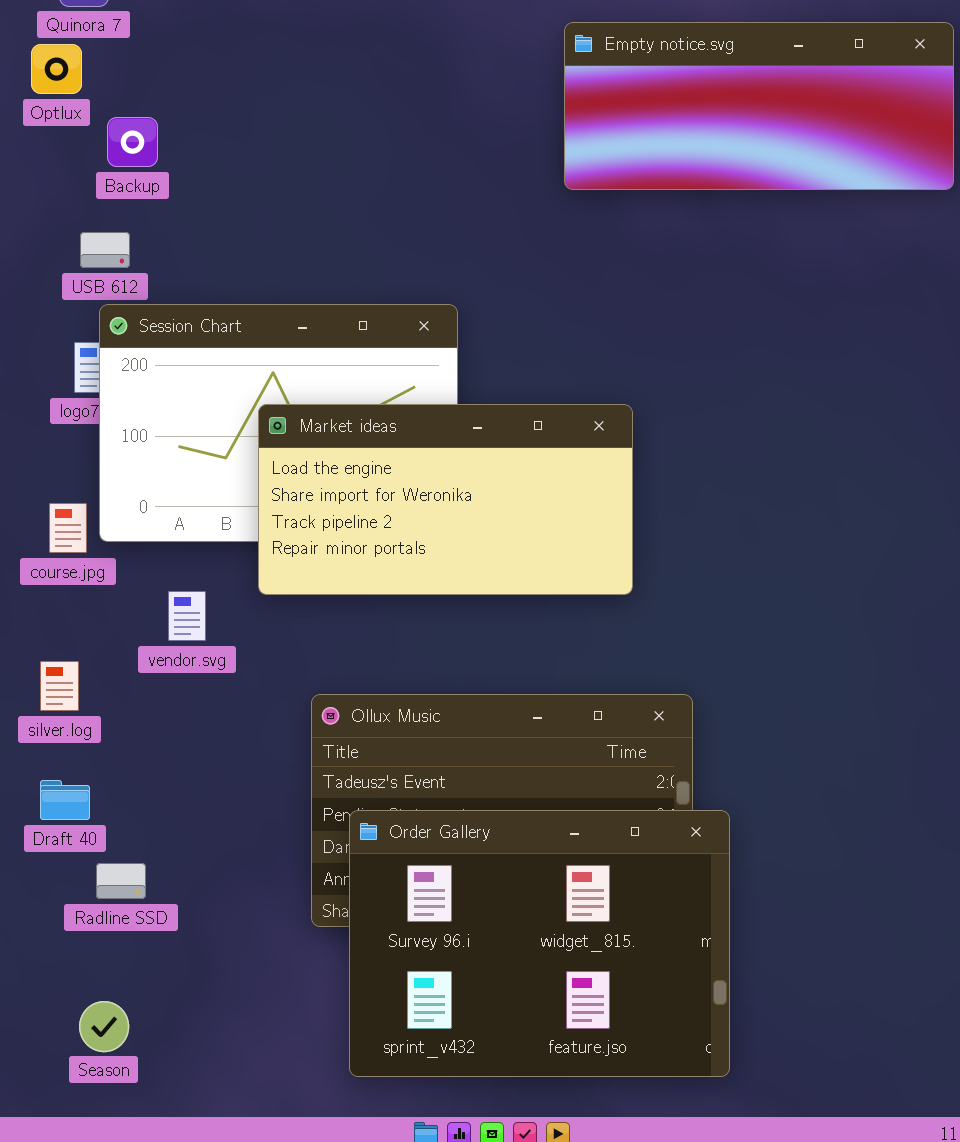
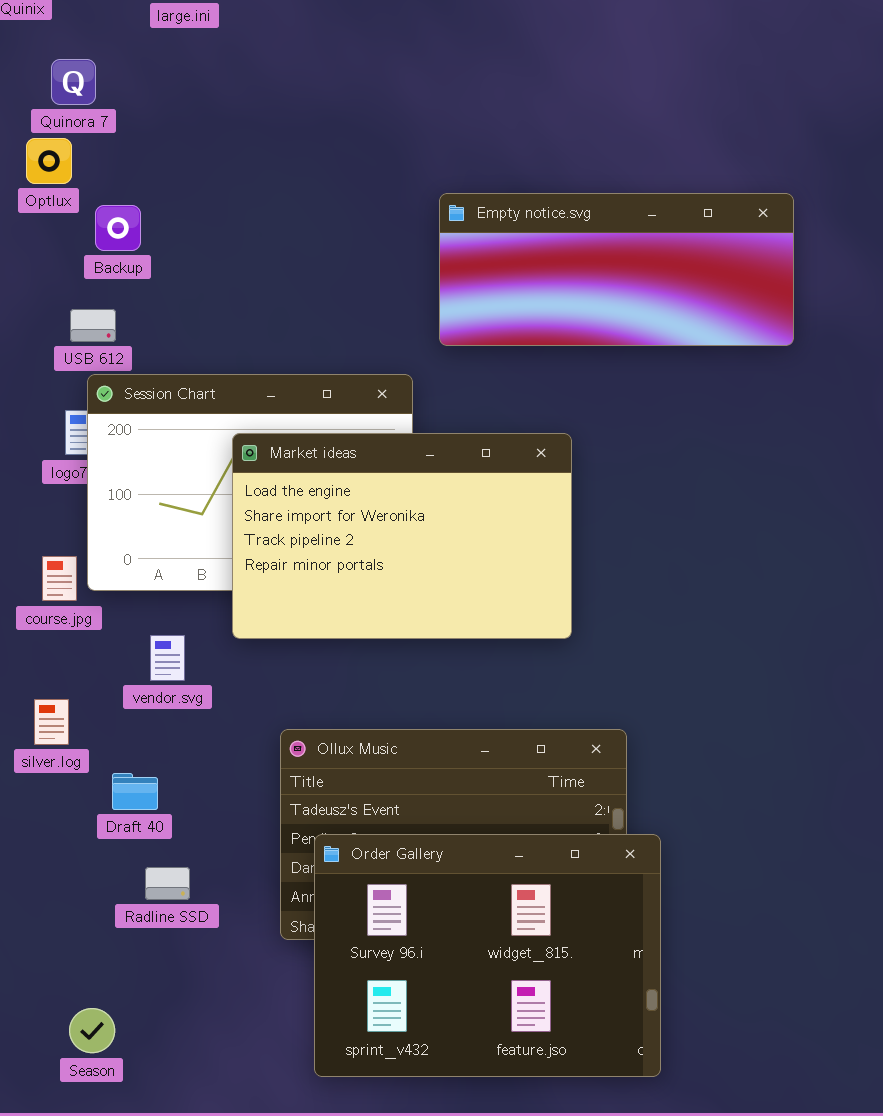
Empty notice.svg: [564,22,954,190] -> [439,193,794,346], moved
Market ideas: [258,404,633,595] -> [232,433,572,639], resized
Draft 40: [40,780,90,820] -> [112,773,158,810], moved
Radline SSD: [96,863,146,899] -> [145,867,190,900], moved

